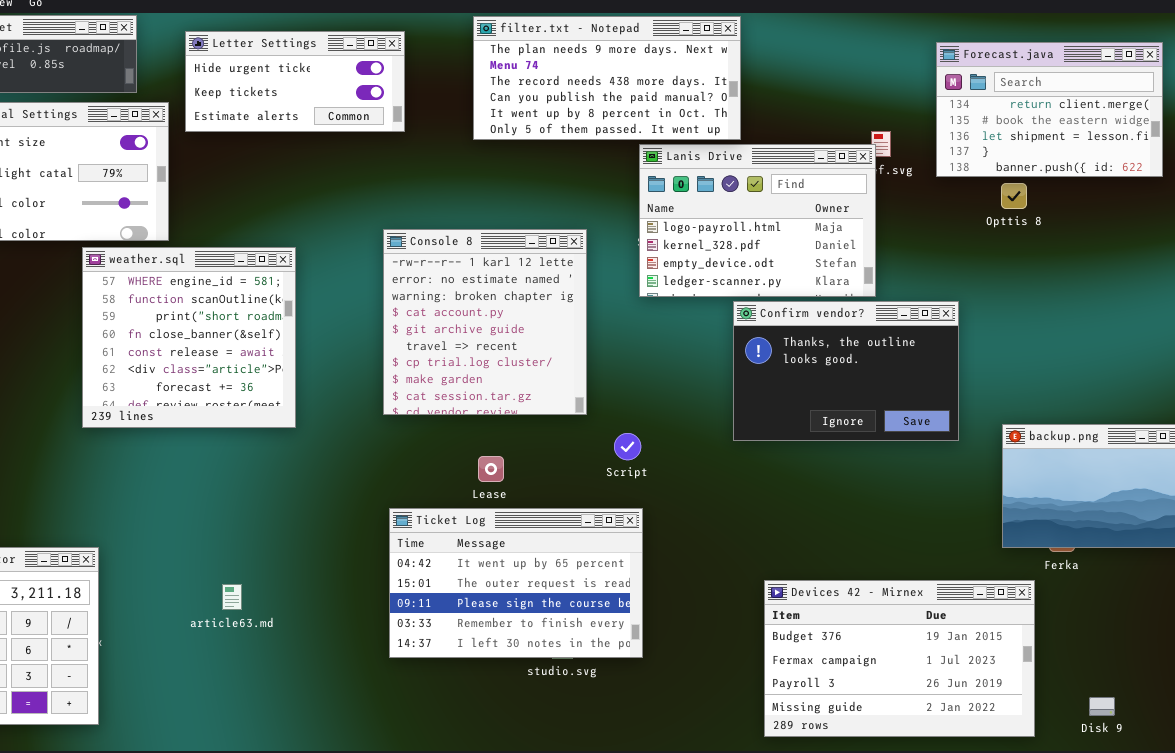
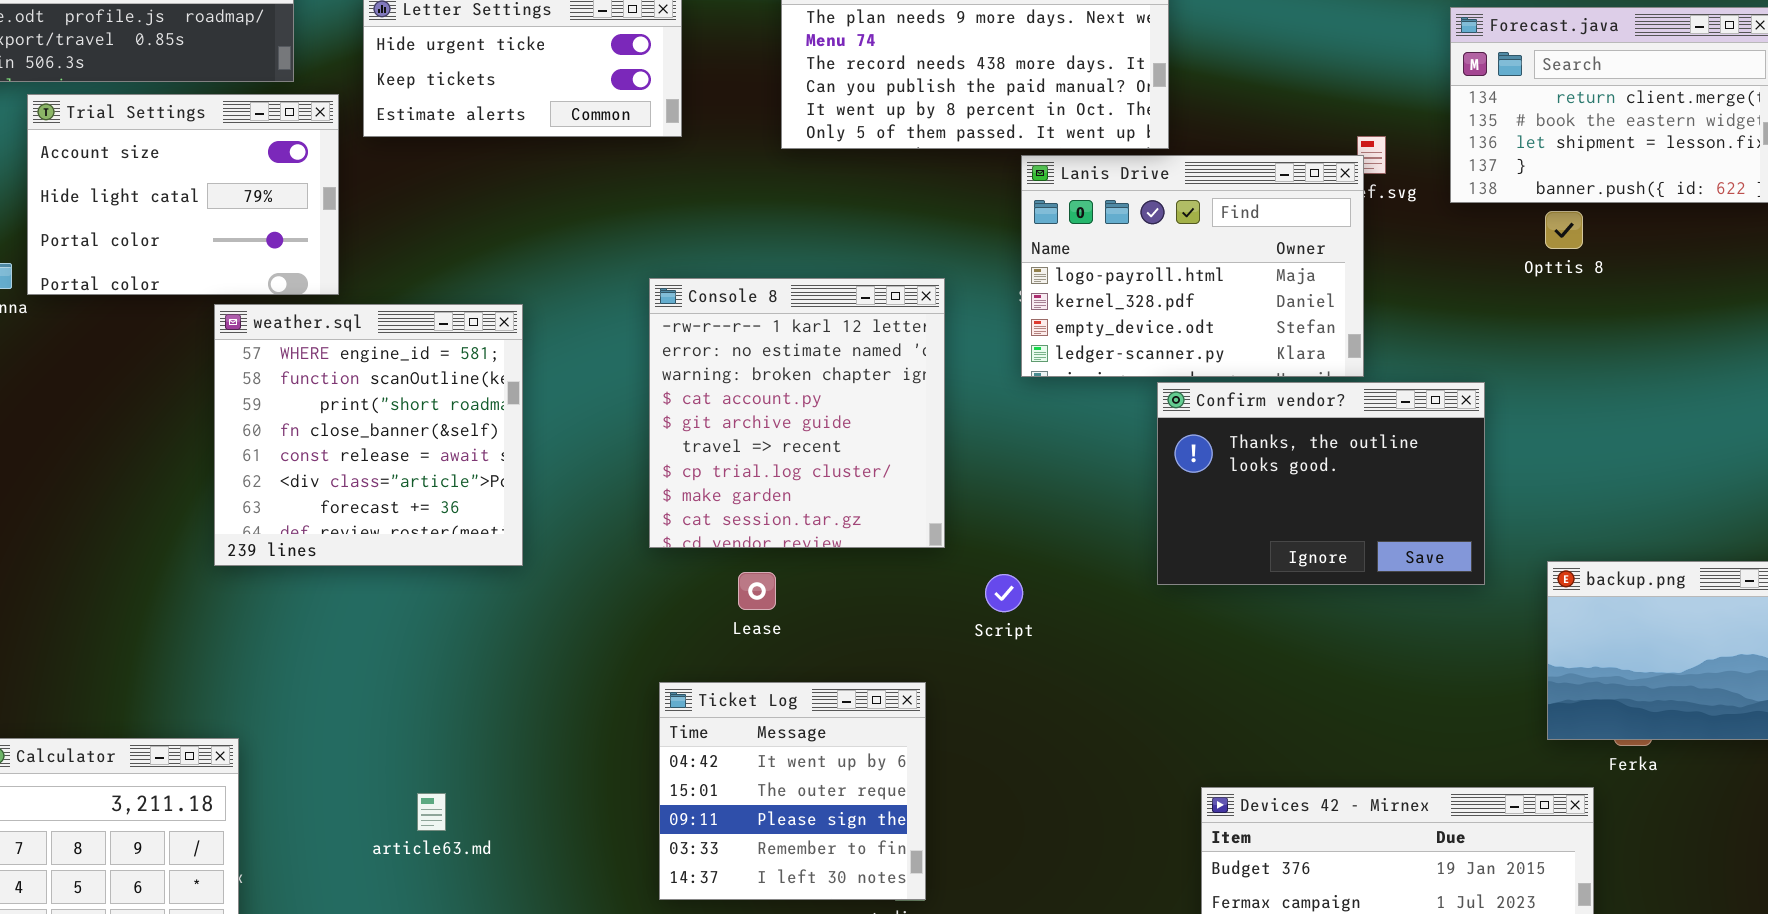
Lease: [478,456,504,482] -> [738,572,776,610], moved
Ticket Log: [389,508,643,658] -> [659,682,926,900], resized

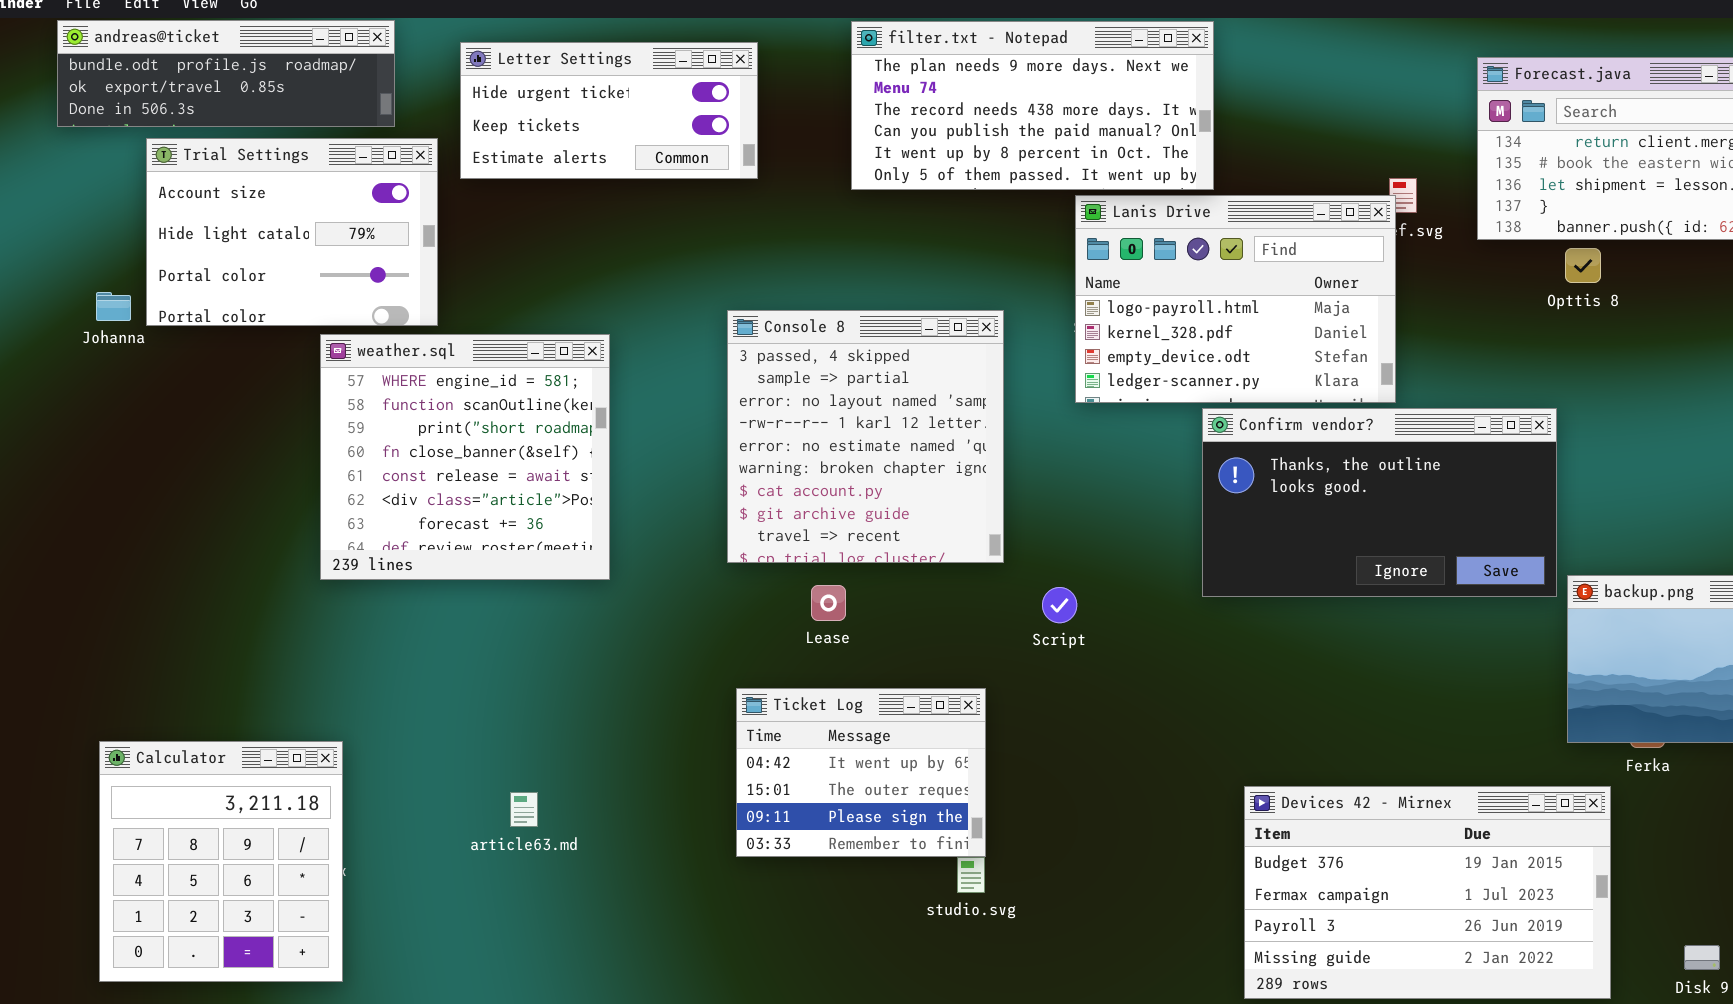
Console 8: [649,278,945,548] -> [727,310,1004,563], scrolled up 3 rows
Confirm vendor?: [1157,382,1485,585] -> [1202,408,1557,597], resized
Ticket Log: [659,682,926,900] -> [736,688,986,857], resized

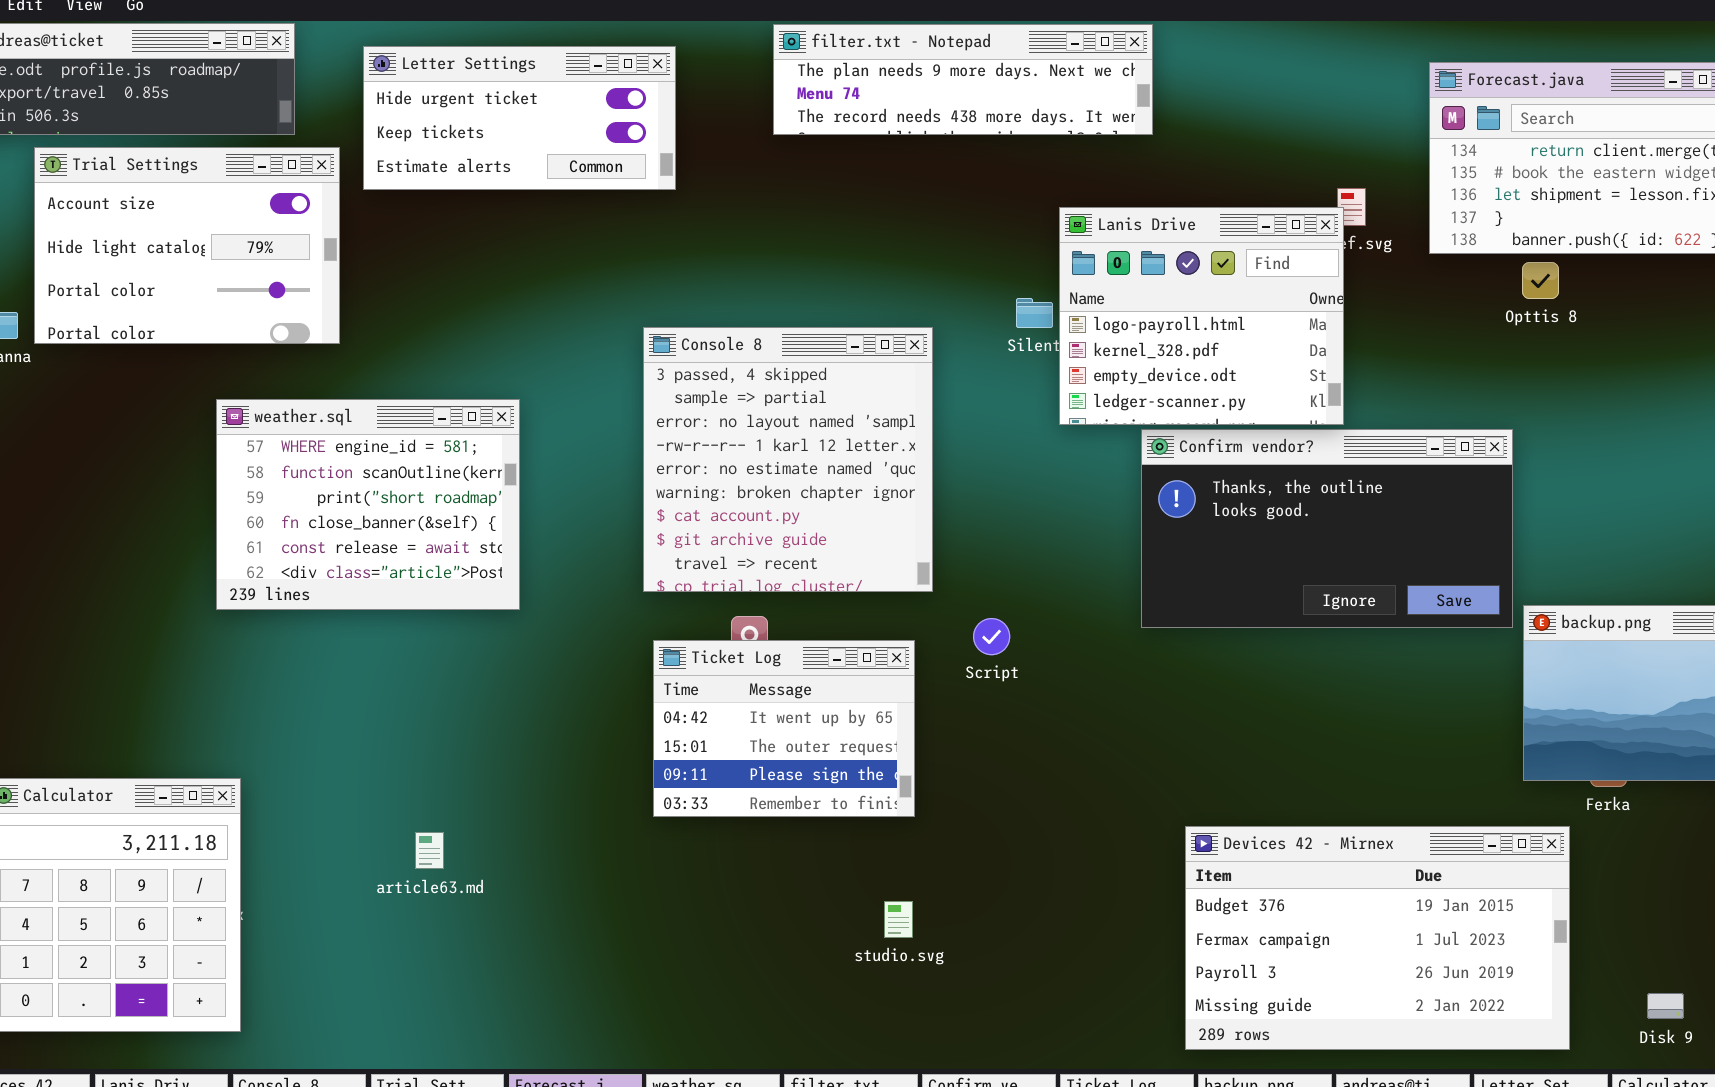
filter.txt - Notepad: [851,21,1214,190] -> [773,24,1153,135], resized
Lanis Drive: [1075,195,1396,403] -> [1059,207,1344,425], resized
weather.sql: [320,334,610,580] -> [216,399,520,610], resized
Ticket Log: [736,688,986,857] -> [653,640,915,817], moved

